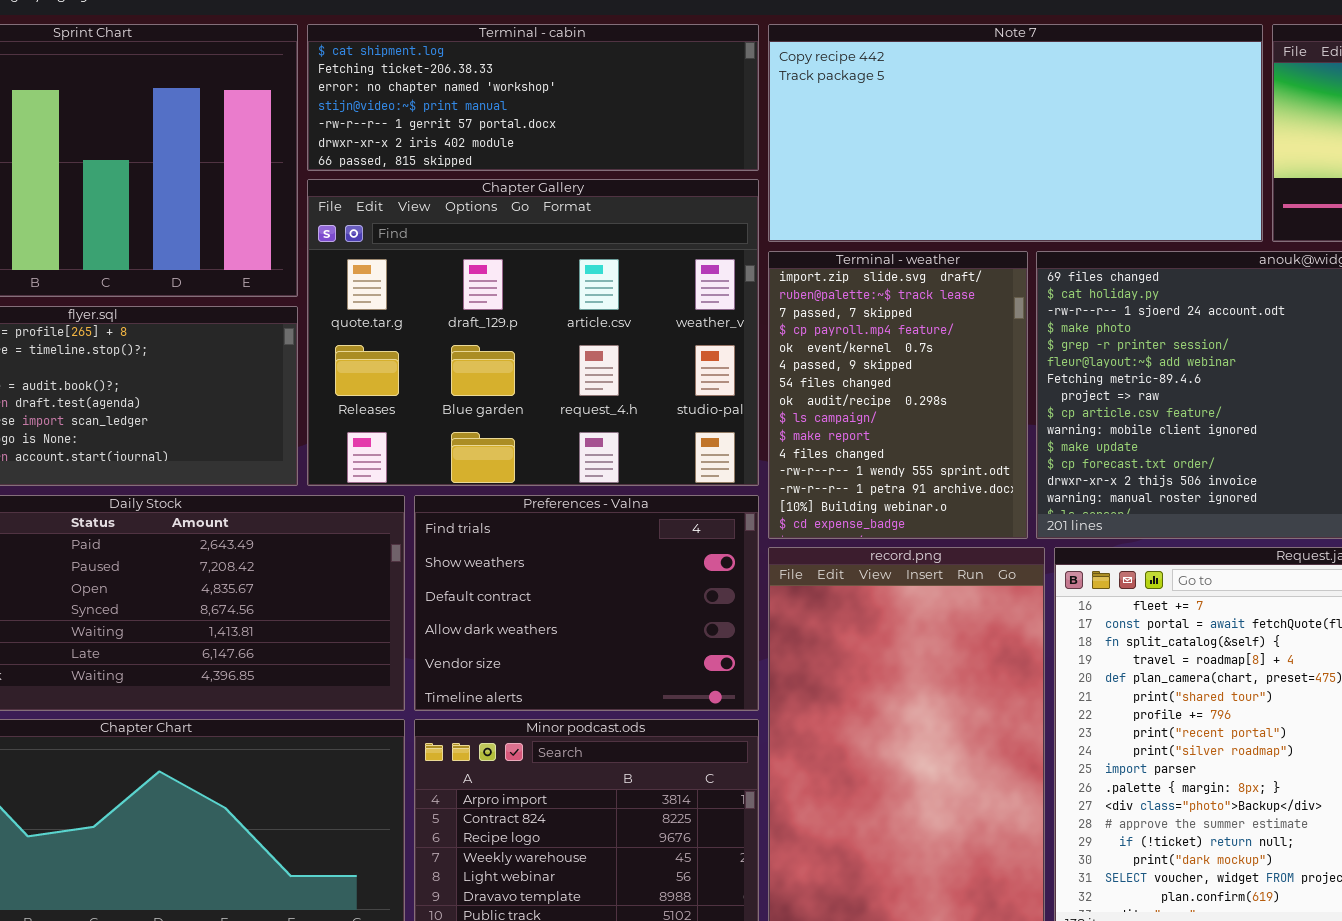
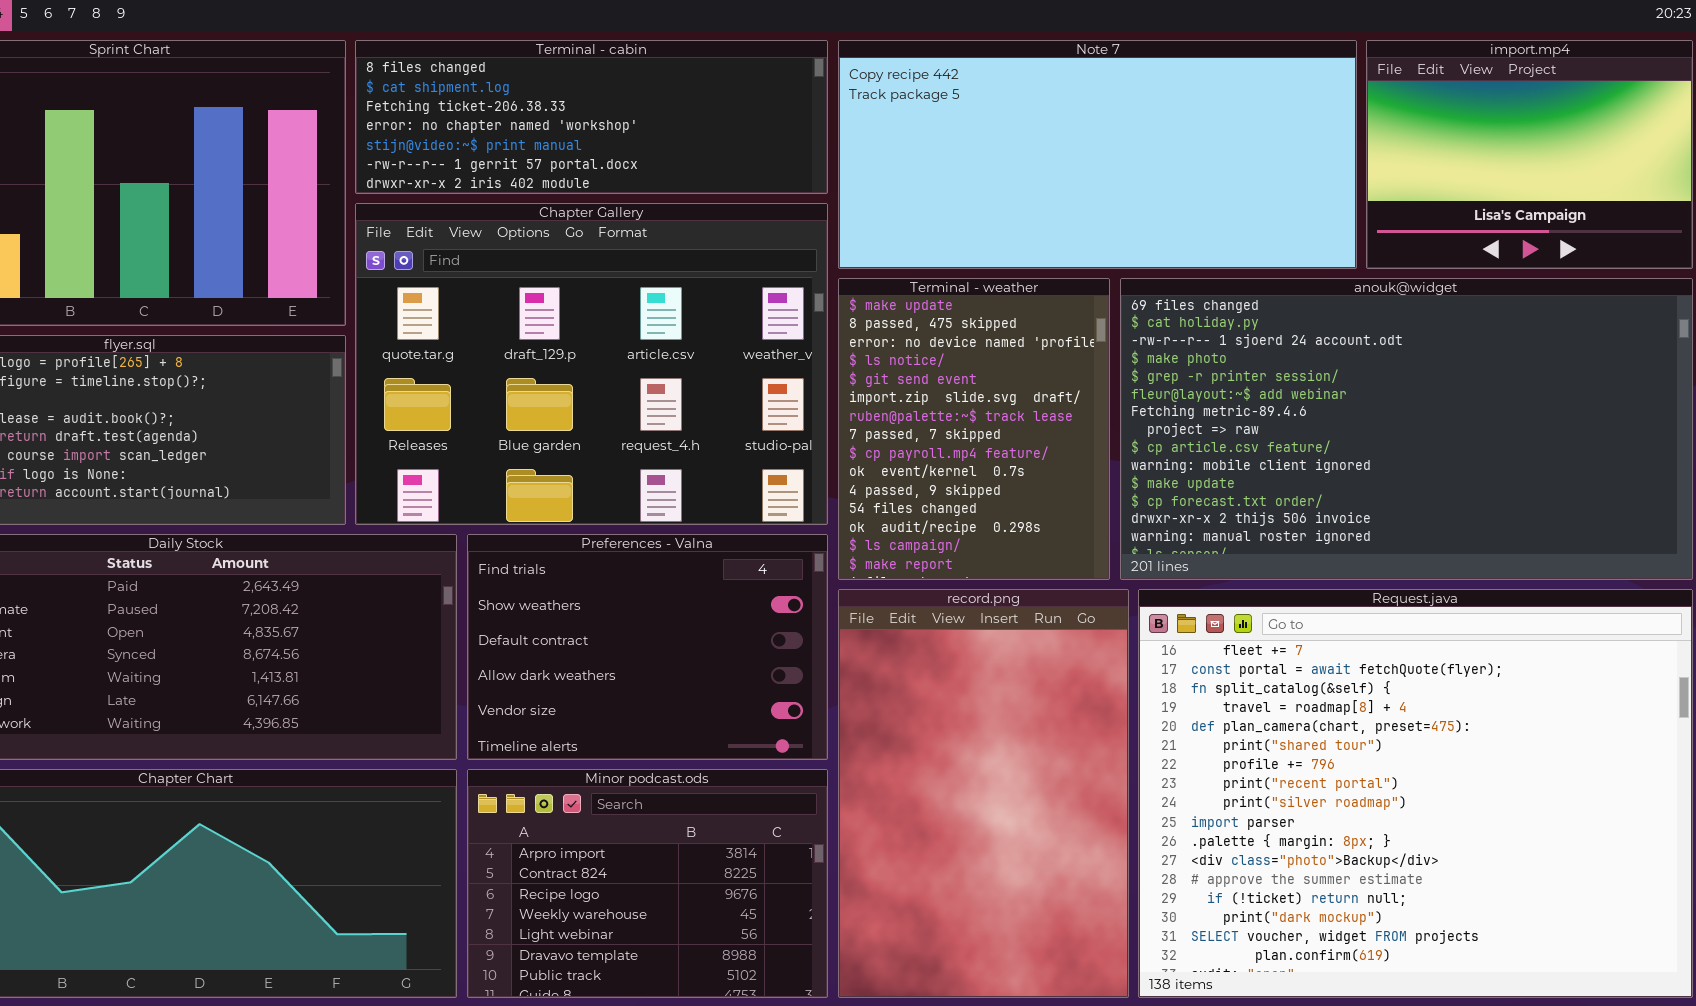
Terminal - cabin: [307,24,759,171] -> [355,40,828,194], scrolled up 1 row
Terminal - weather: [768,251,1028,539] -> [838,278,1110,580], scrolled up 5 rows

